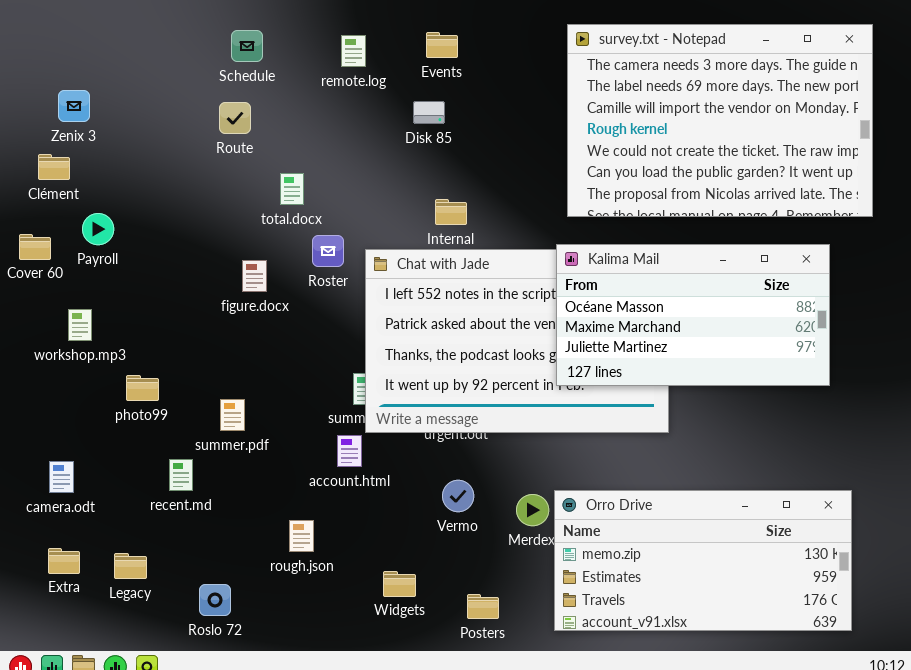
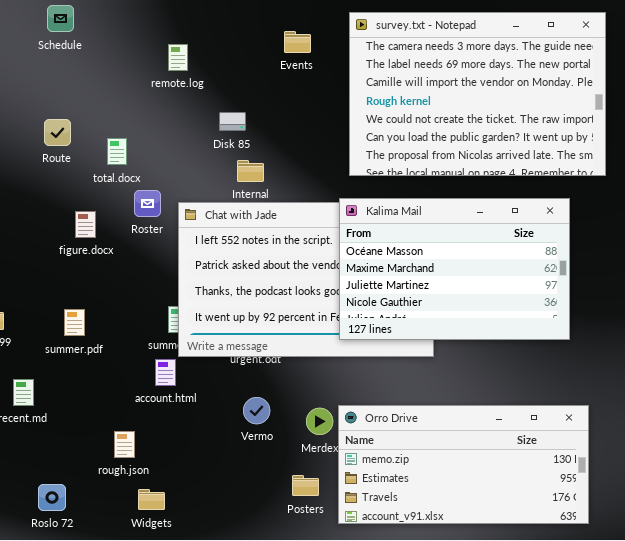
Schedule: [231,30,263,62] -> [47,5,74,32], moved
Events: [426,32,458,58] -> [284,31,311,53], moved
remote.log: [341,35,366,67] -> [168,44,188,71], moved
Disk 85: [413,101,445,124] -> [219,112,246,131], moved
Route: [219,102,251,134] -> [44,119,71,146], moved
Kalima Mail: [556,244,830,386] -> [339,198,570,340], resized
summer.pdf: [220,399,245,431] -> [64,309,85,336], moved
Widgets: [383,571,416,597] -> [138,489,165,510], moved
Posters: [467,594,499,619] -> [292,475,319,496], moved

